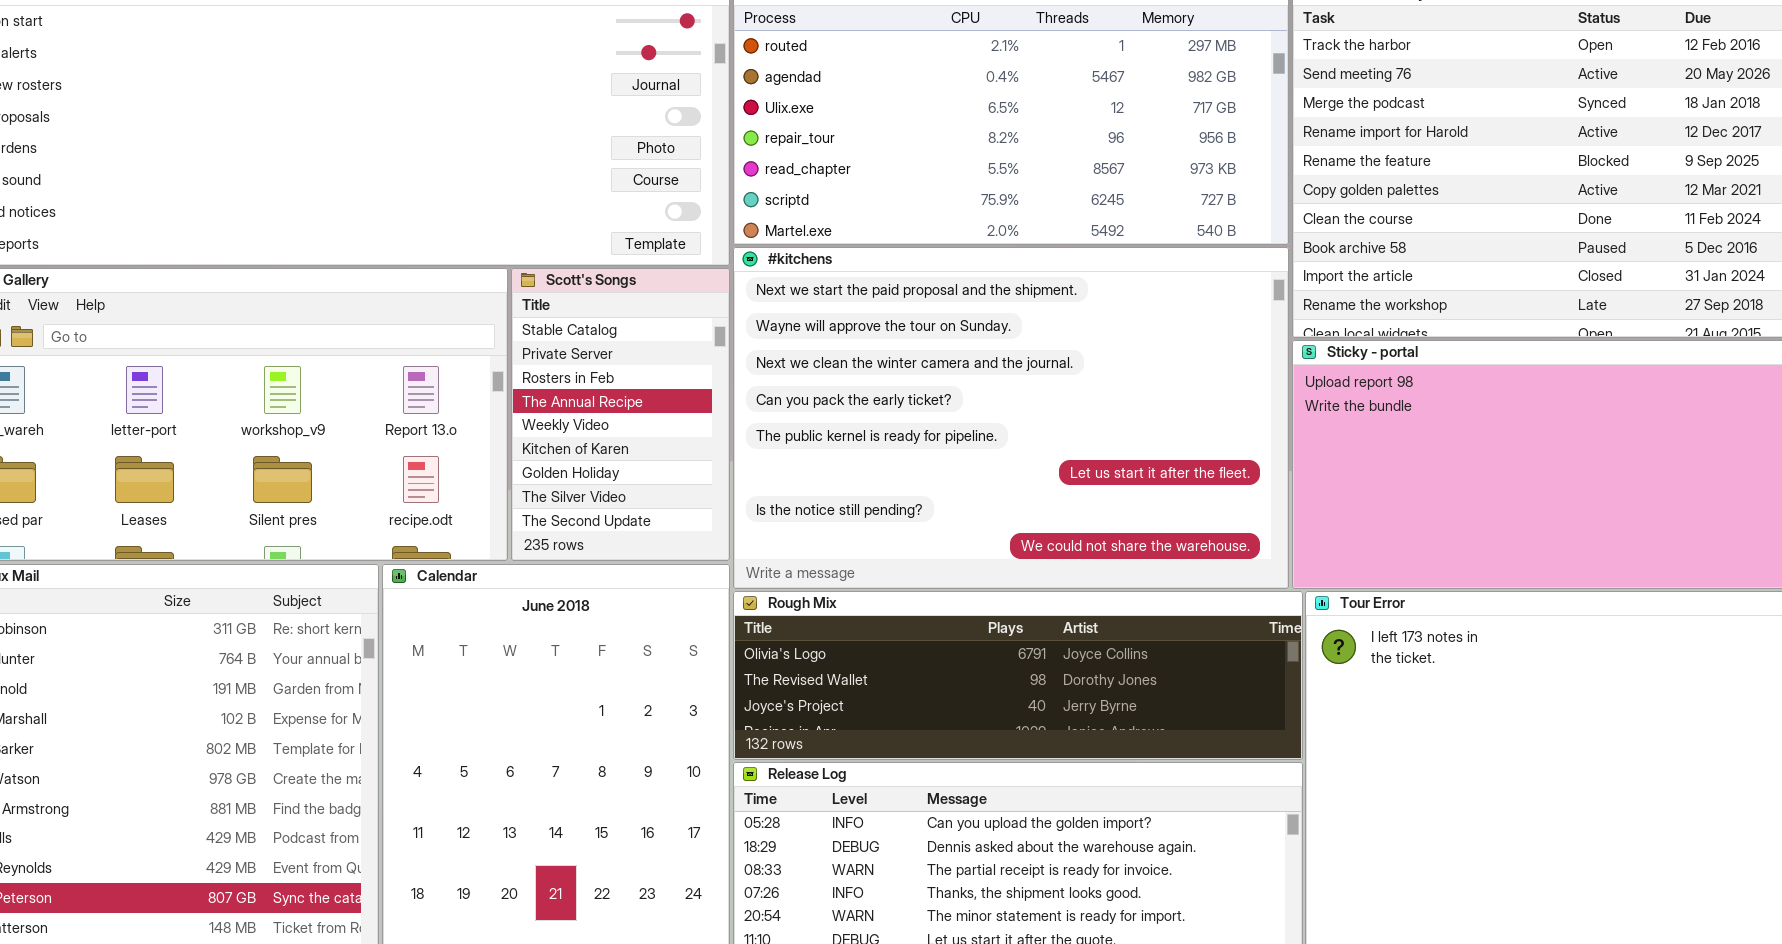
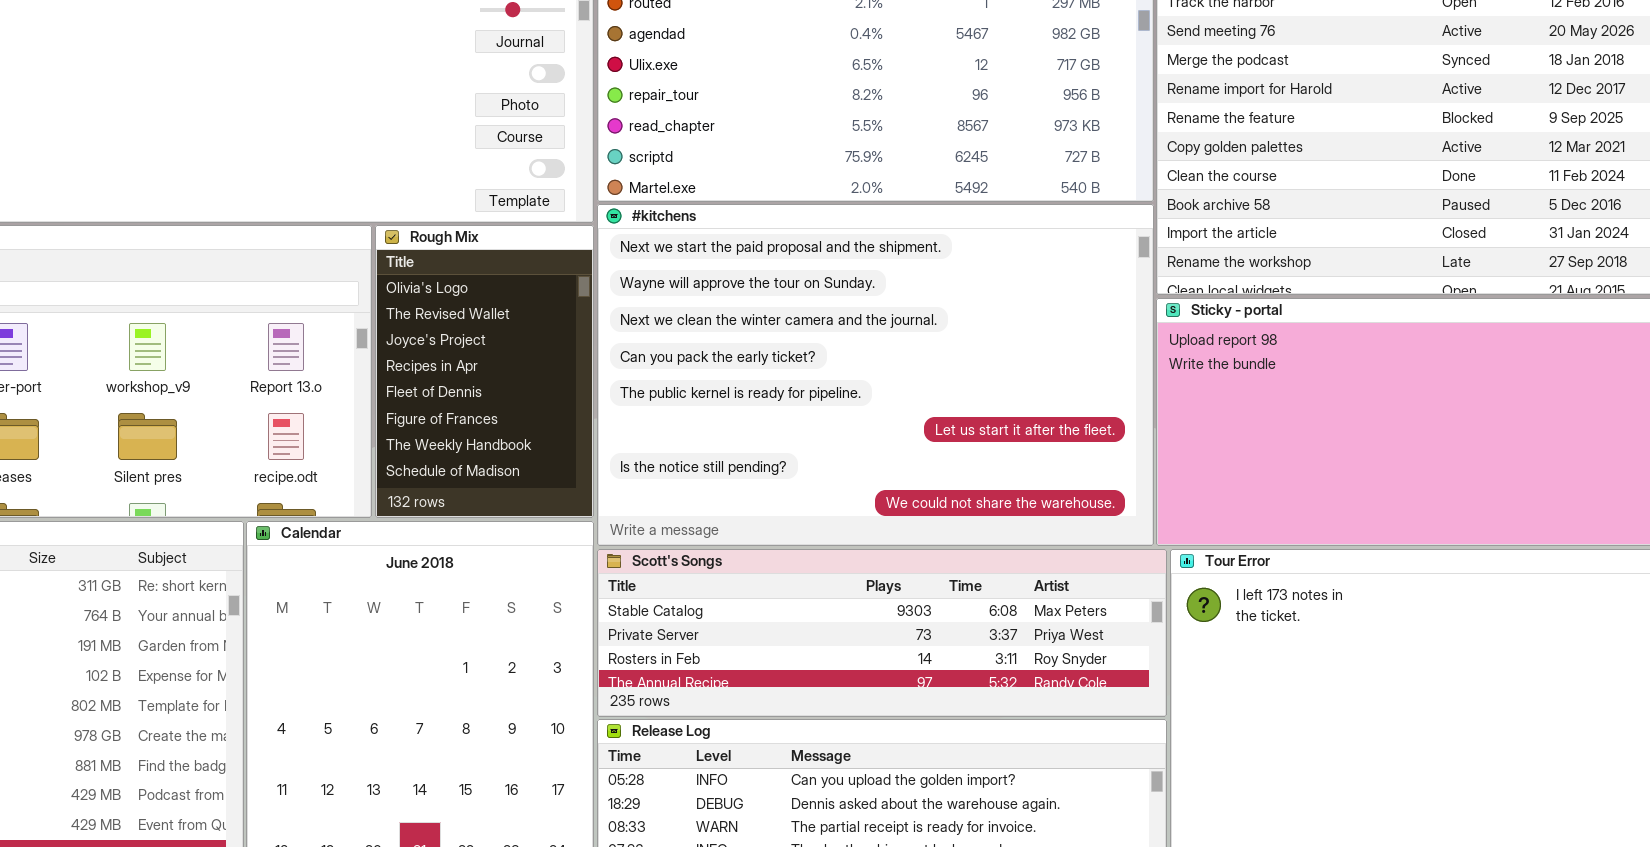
Scott's Songs: [511,268,730,561] -> [597,549,1167,717], moved, resized
Rough Mix: [733,591,1303,760] -> [375,225,594,518], moved, resized

